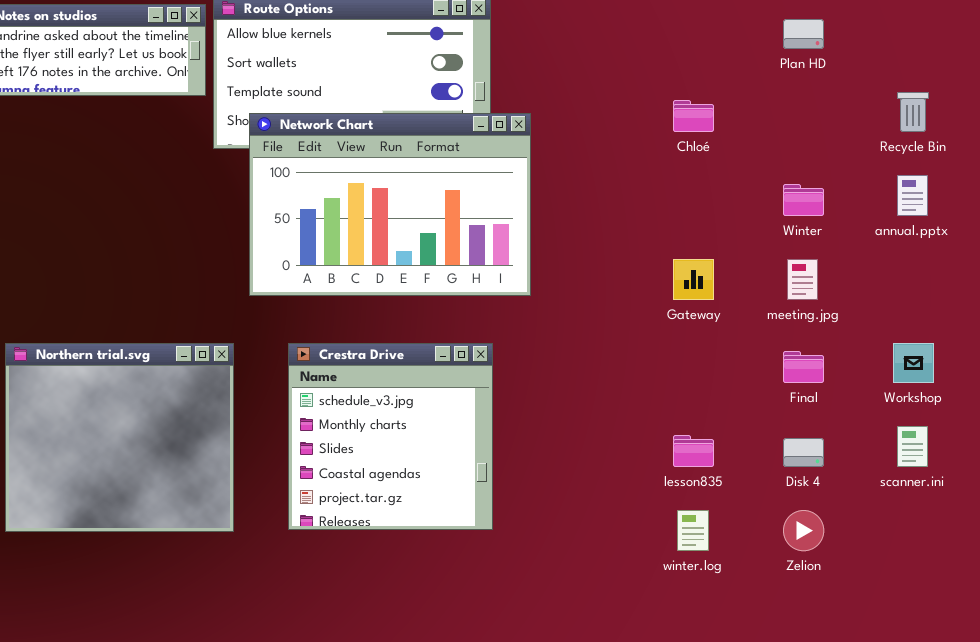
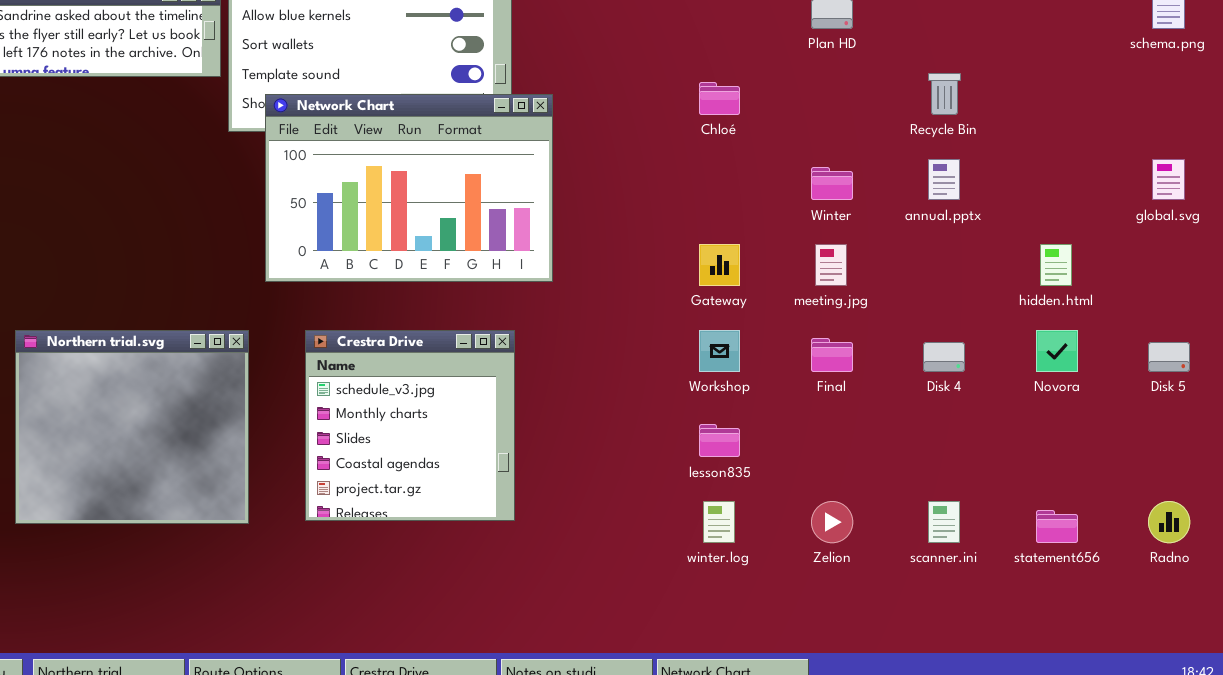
Workshop: [893,343,934,383] -> [699,330,740,372], moved
scanner.ini: [897,426,928,467] -> [928,501,960,543], moved
Disk 4: [783,438,824,467] -> [923,342,965,372], moved

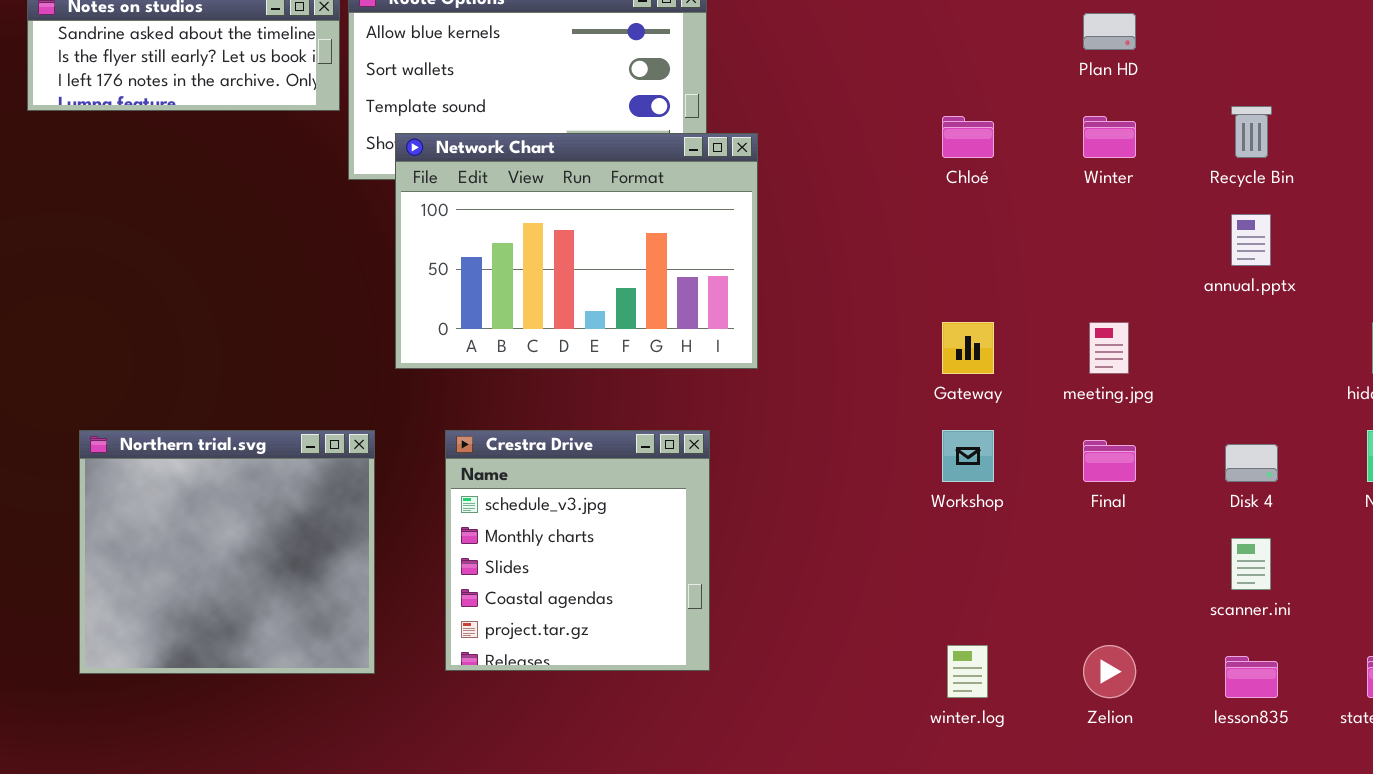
Winter: [811,167,853,200] -> [1083,116,1136,158], moved
lesson835: [699,424,740,457] -> [1225,656,1278,698], moved
scanner.ini: [928,501,960,543] -> [1231,538,1271,590], moved

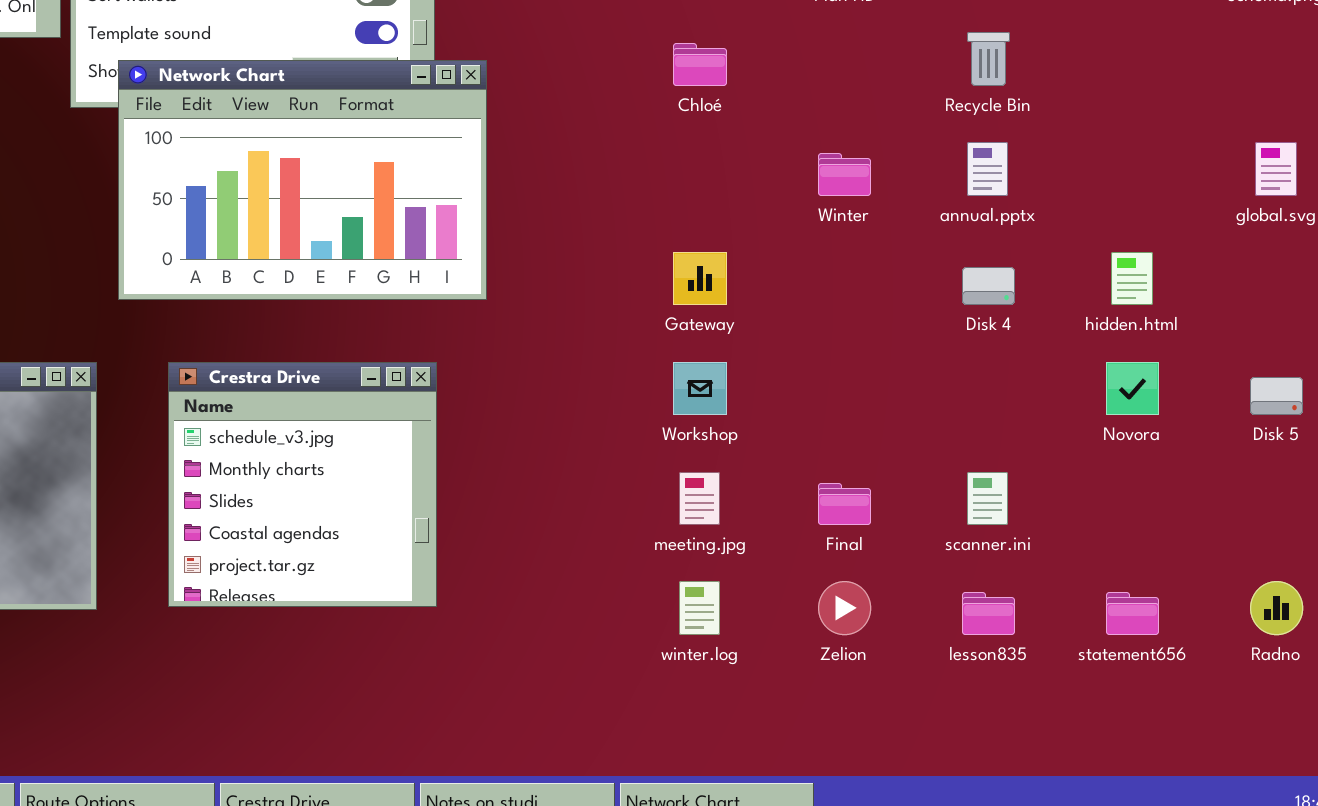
Winter: [1083,116,1136,158] -> [818,153,871,196], moved
meeting.jpg: [1089,322,1129,374] -> [679,472,720,525], moved
Final: [1083,440,1136,482] -> [818,483,871,525], moved
Disk 4: [1225,444,1278,482] -> [962,267,1015,305], moved

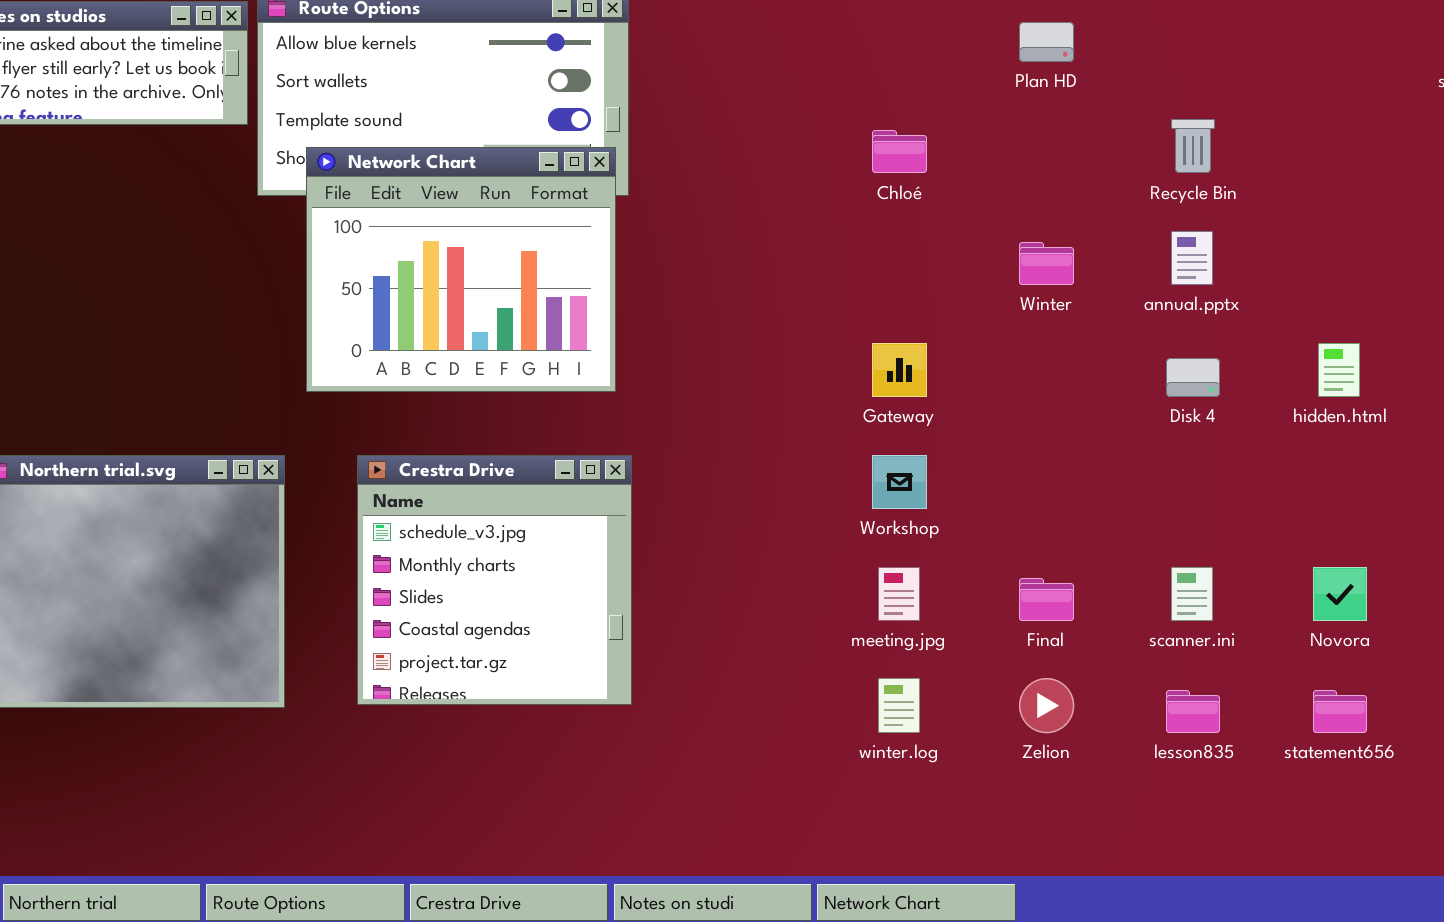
Network Chart: [118,60,487,300] -> [306,147,616,392], resized
Novora: [1106,362,1159,415] -> [1313,567,1367,621], moved

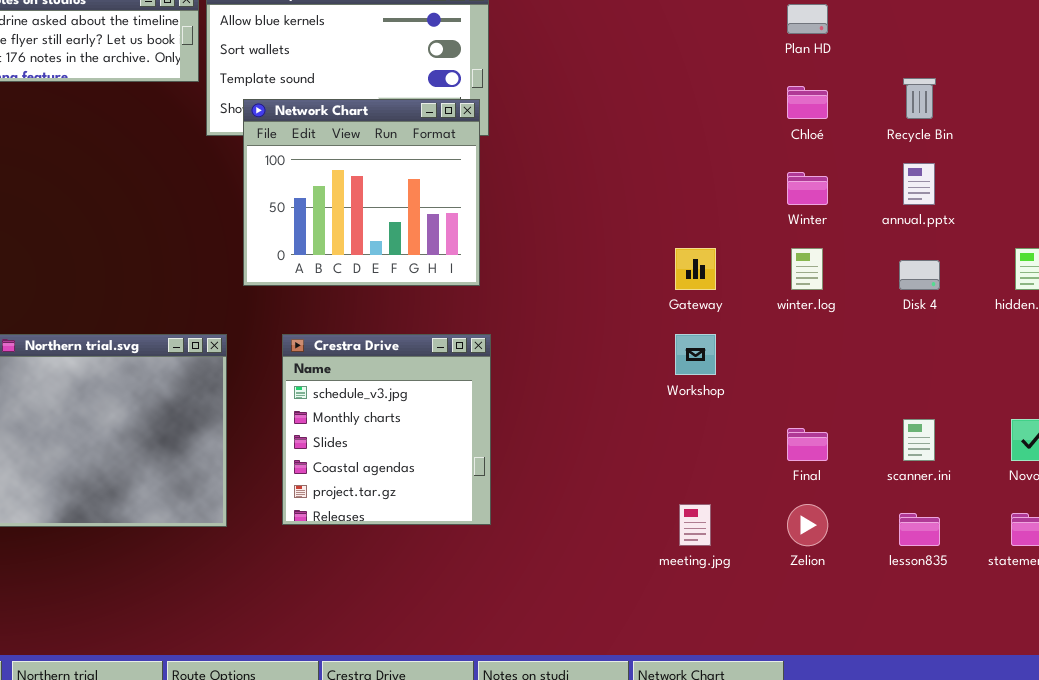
Chloé: [872,130,927,173] -> [787,86,828,119], moved
meeting.jpg: [878,567,920,621] -> [679,504,711,546], moved
winter.log: [878,678,920,733] -> [791,248,823,290], moved

